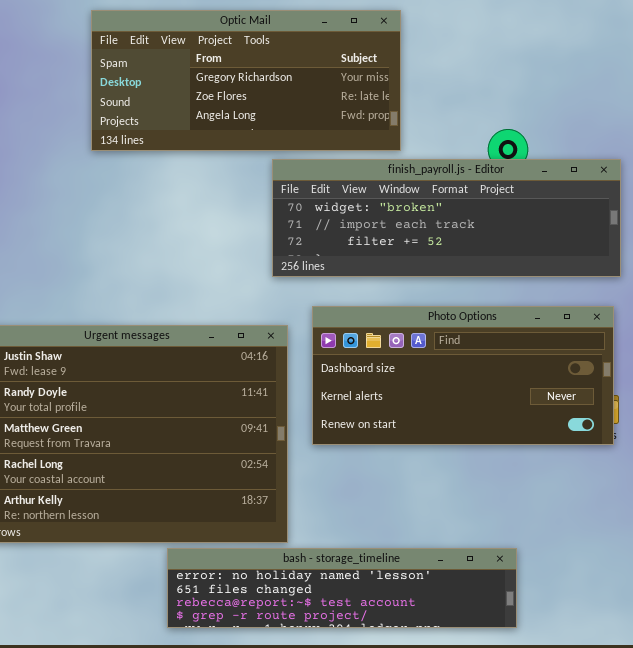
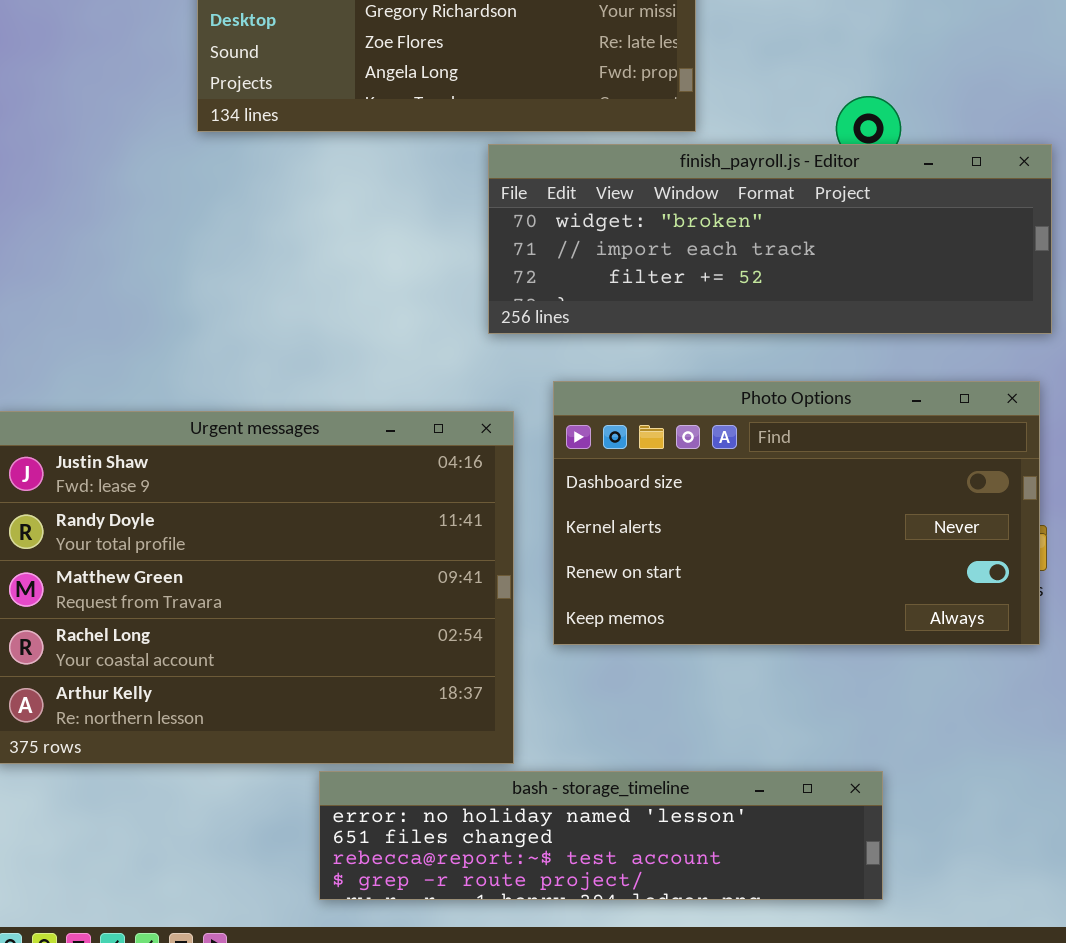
Photo Options: [312,306,614,445] -> [553,381,1040,645], resized

